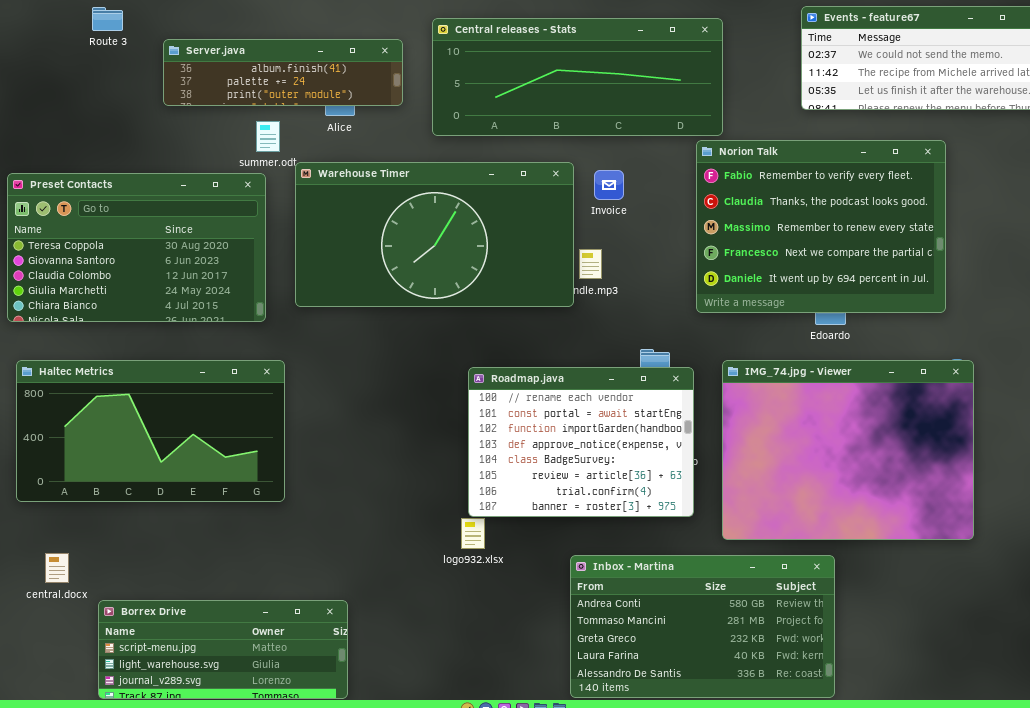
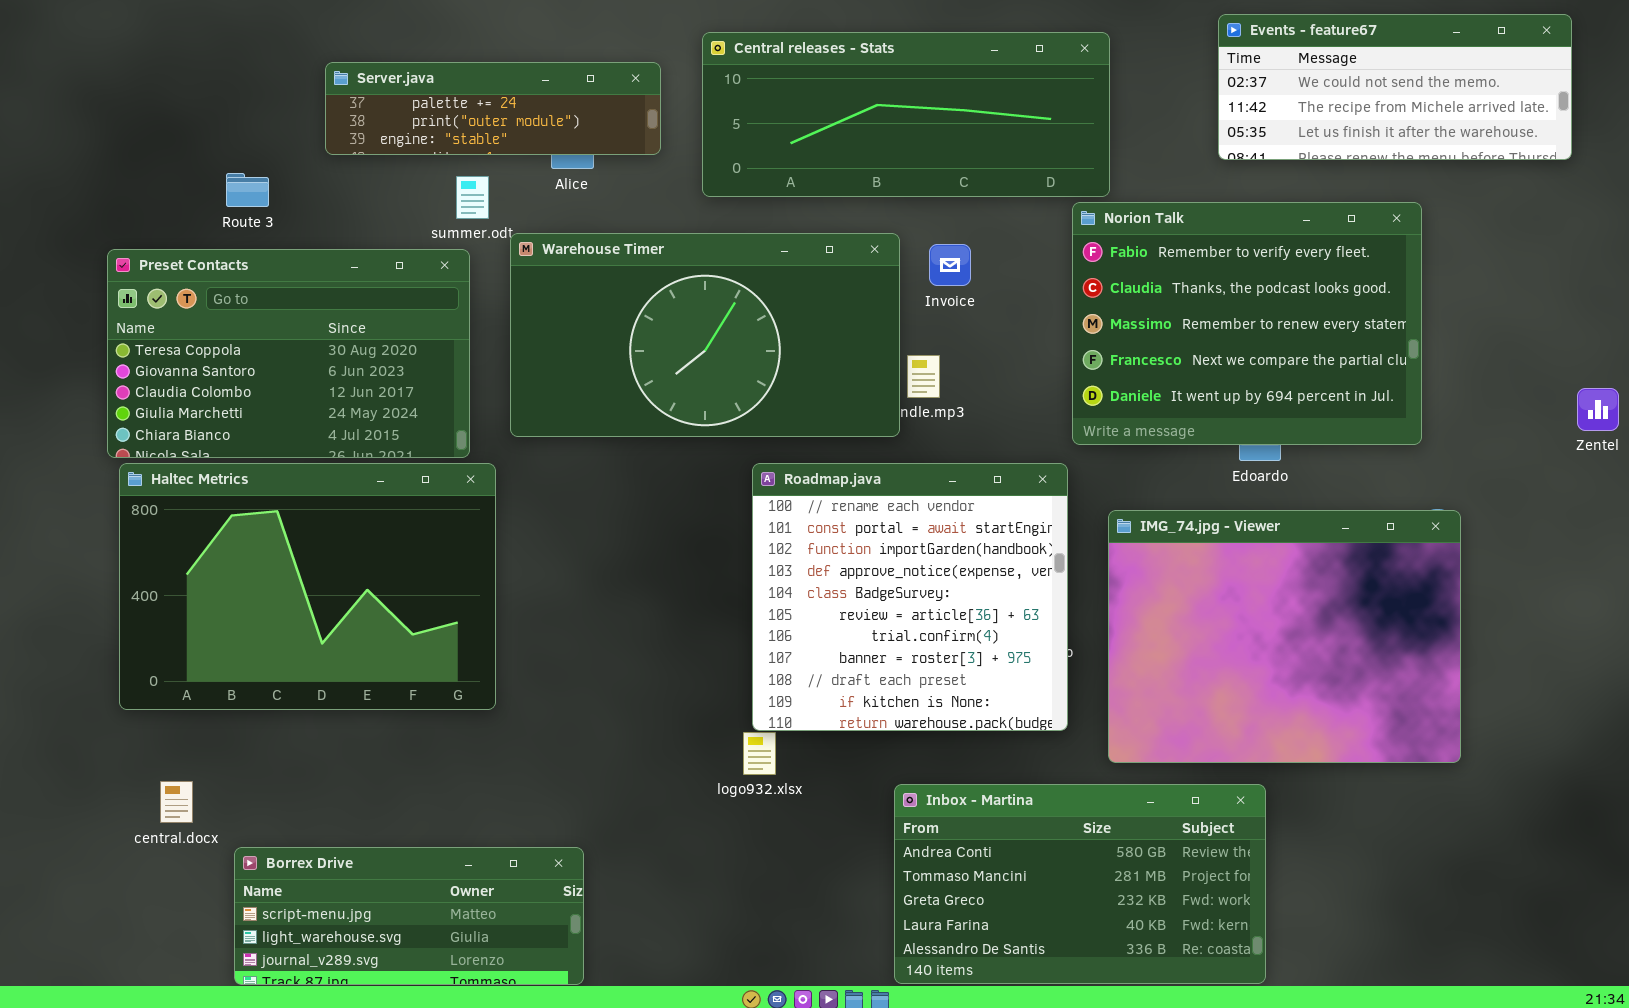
Route 3: [92,7,123,31] -> [226,173,269,207], moved
Server.java: [163,39,403,106] -> [325,62,661,155], scrolled down 1 row
Haltec Metrics: [16,360,285,502] -> [119,463,496,710], resized
Roadmap.java: [468,367,694,517] -> [752,463,1068,731], resized

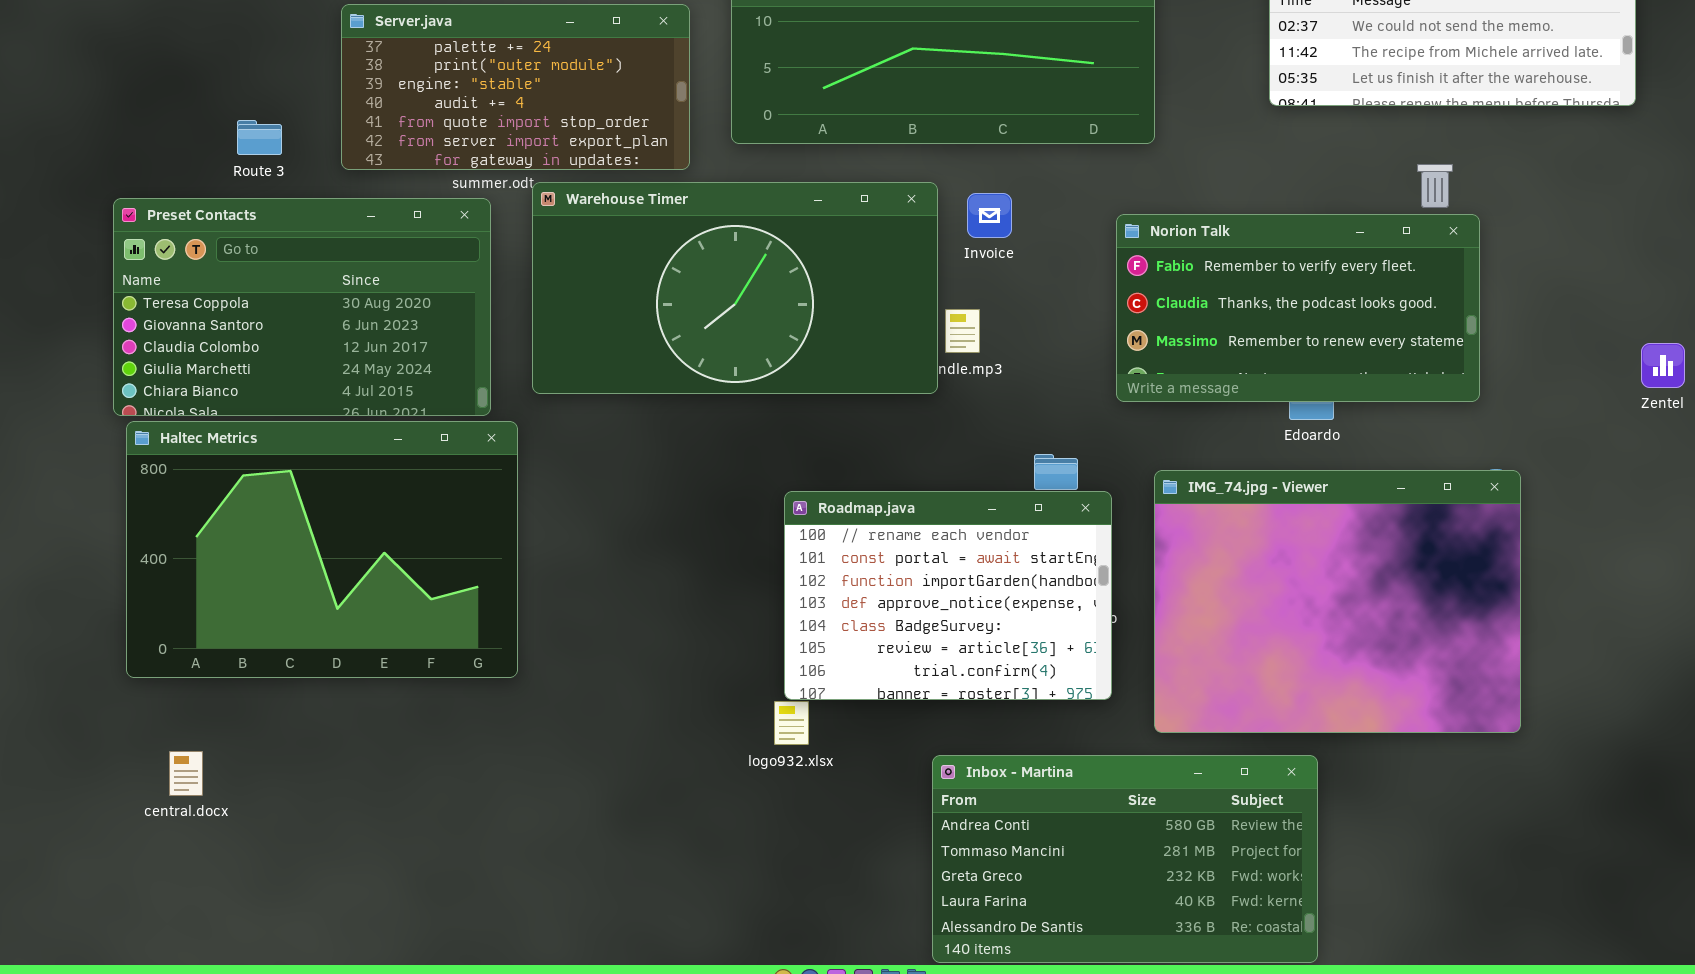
Server.java: [325,62,661,155] -> [341,4,690,170], resized
Norion Talk: [1072,202,1422,445] -> [1116,214,1480,402], resized
Roadmap.java: [752,463,1068,731] -> [784,491,1112,700], resized
Borrex Drive: [234,847,584,985] -> none, closed

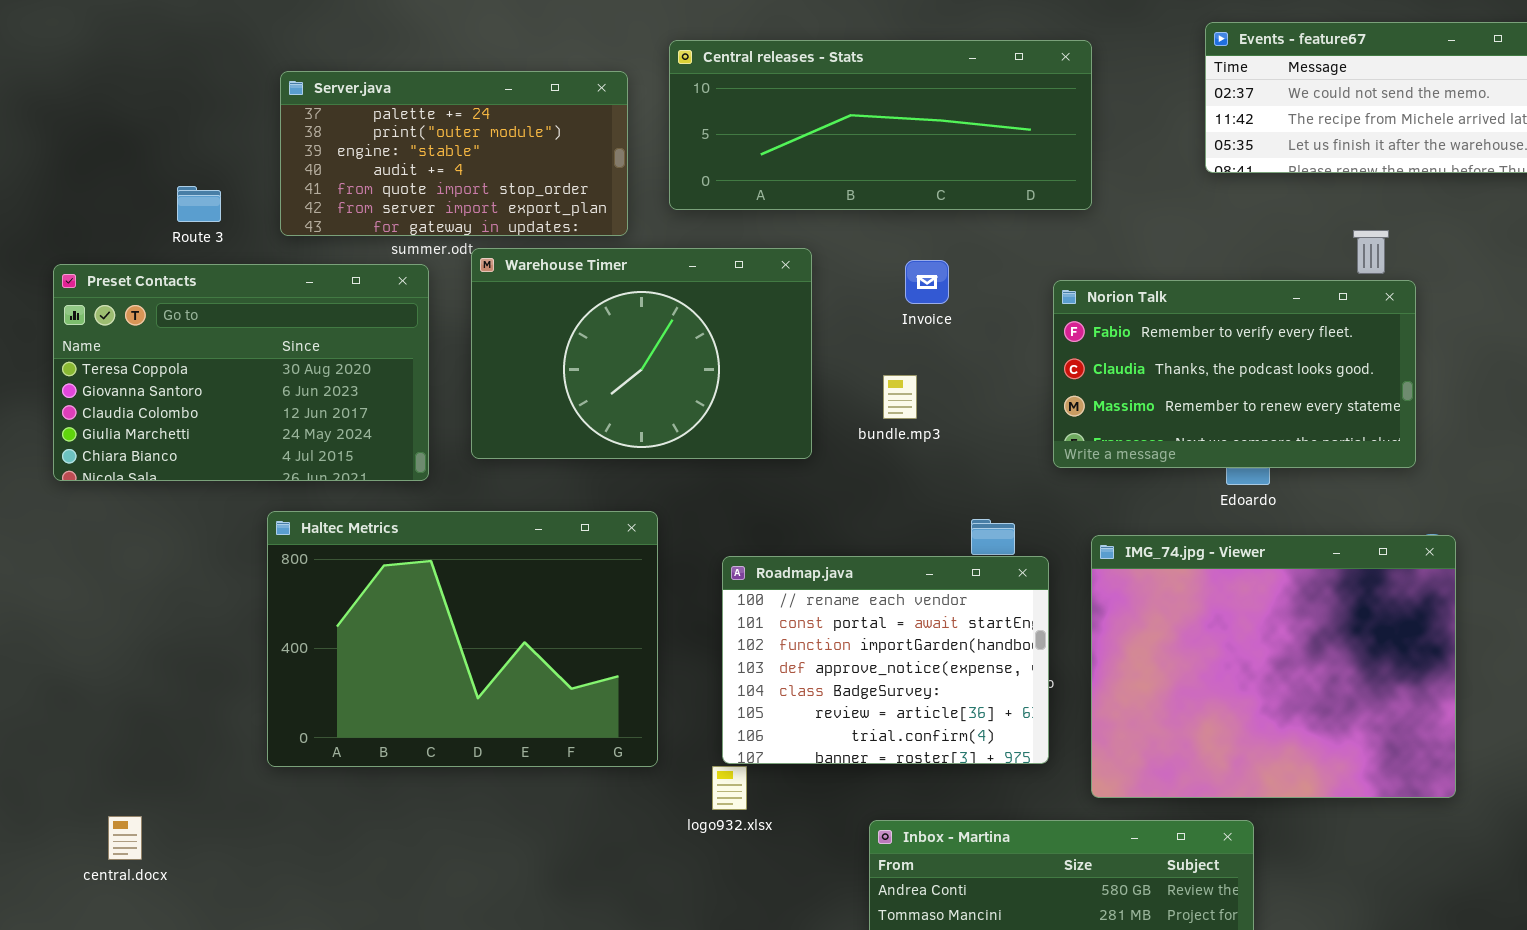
Warehouse Timer: [532,182,938,394] -> [471,248,812,459], resized
Haltec Metrics: [126,421,518,678] -> [267,511,658,767], moved

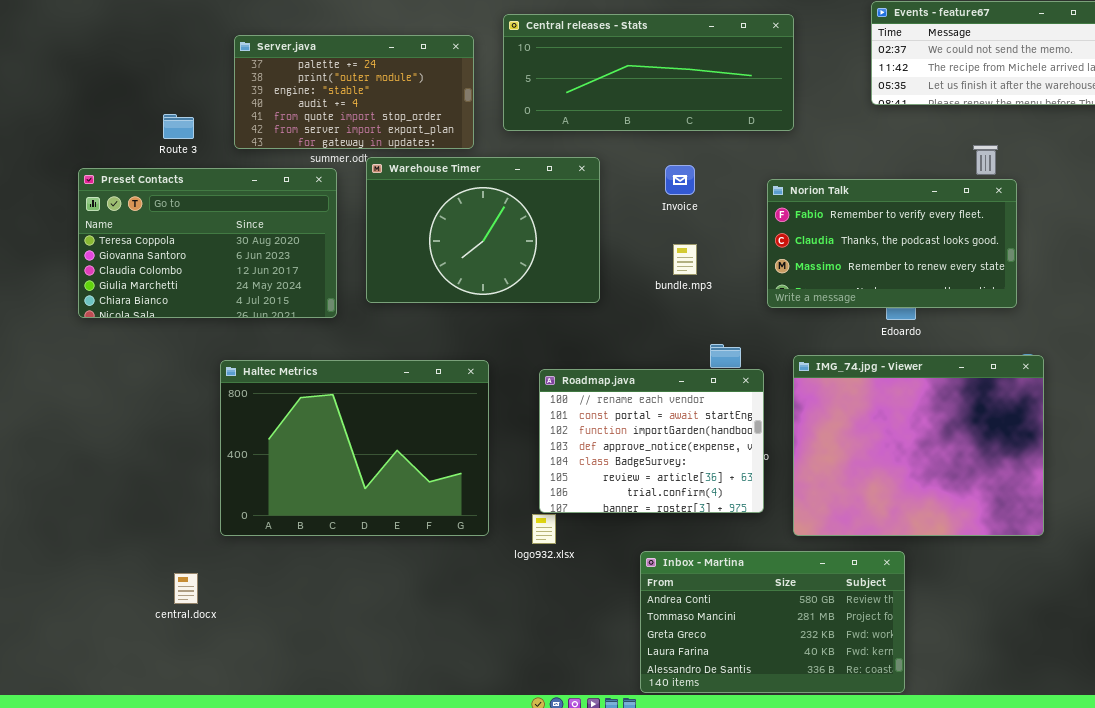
bundle.mp3: [883,375,917,419] -> [673,244,697,275], moved
Haltec Metrics: [267,511,658,767] -> [220,360,489,536], moved
central.docx: [108,816,142,860] -> [174,573,198,604], moved

